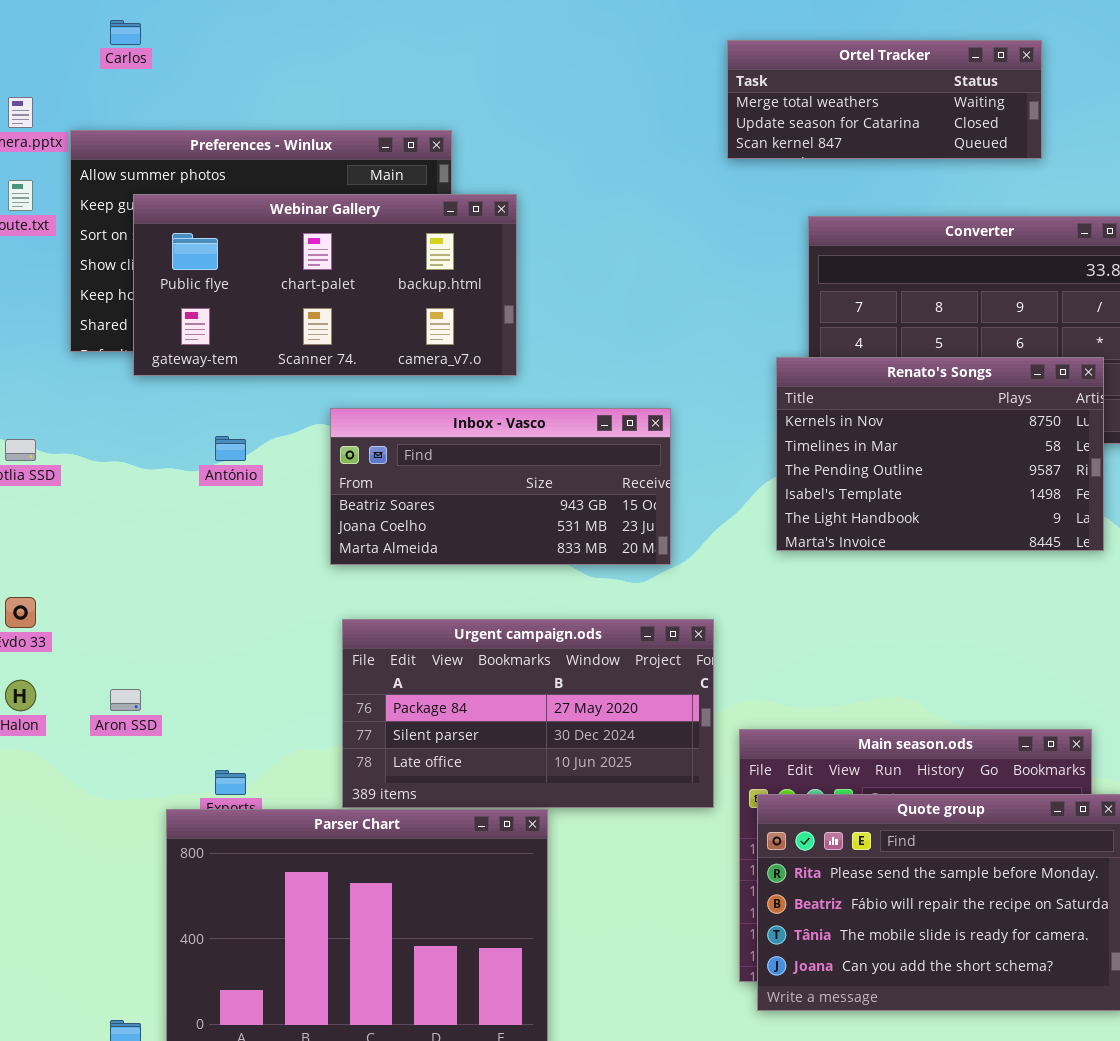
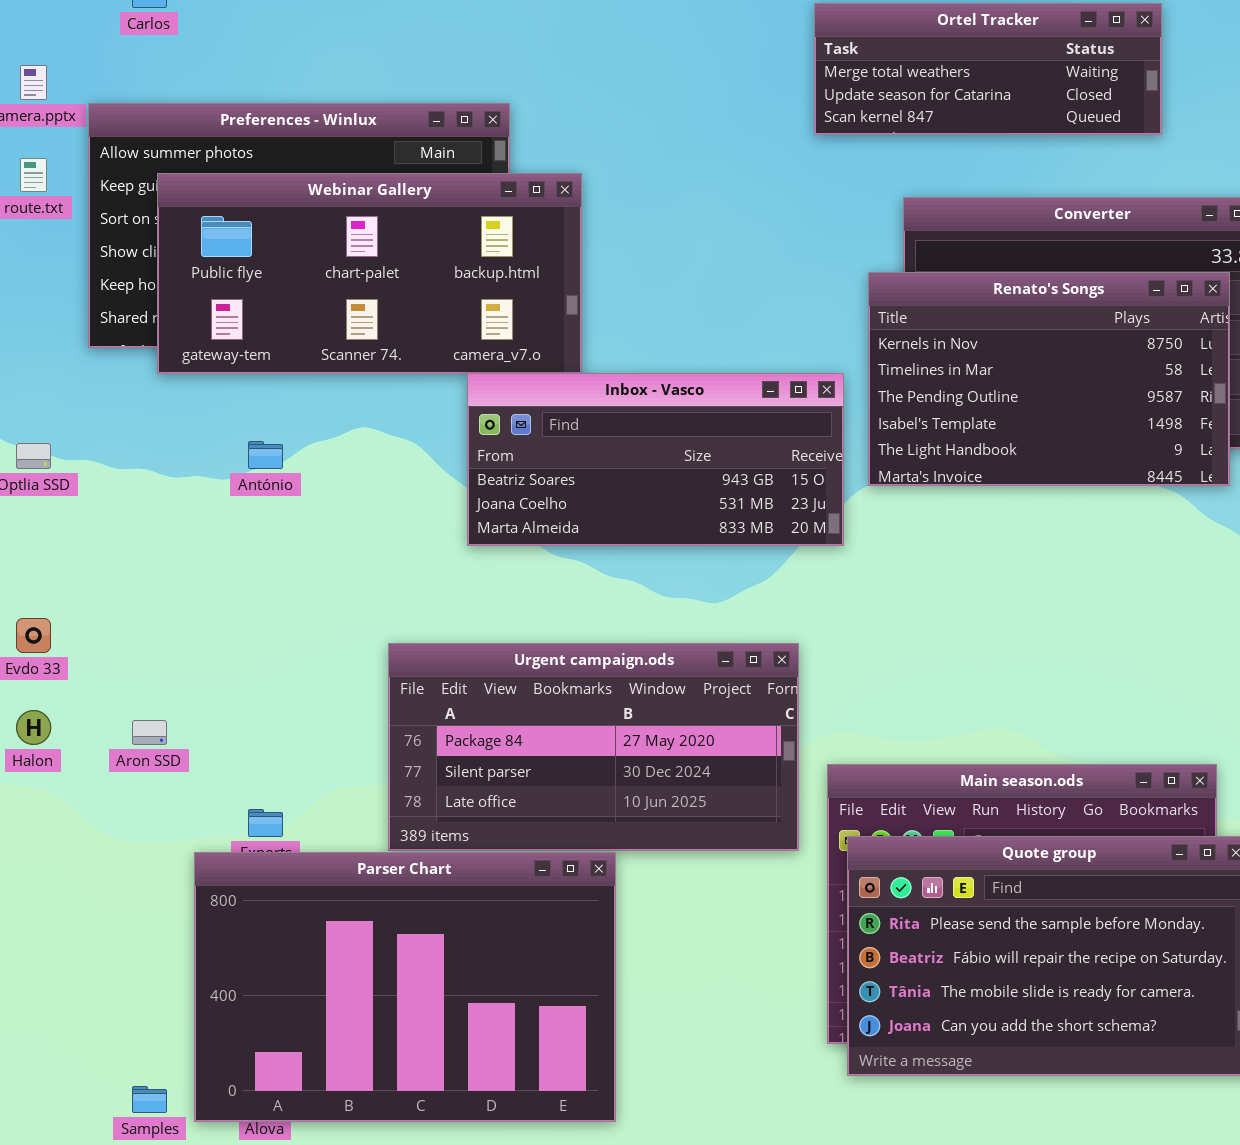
Renato's Songs: [776,357,1104,551] -> [868,272,1230,486], moved
Inbox - Vasco: [330,408,671,565] -> [467,373,844,546], moved

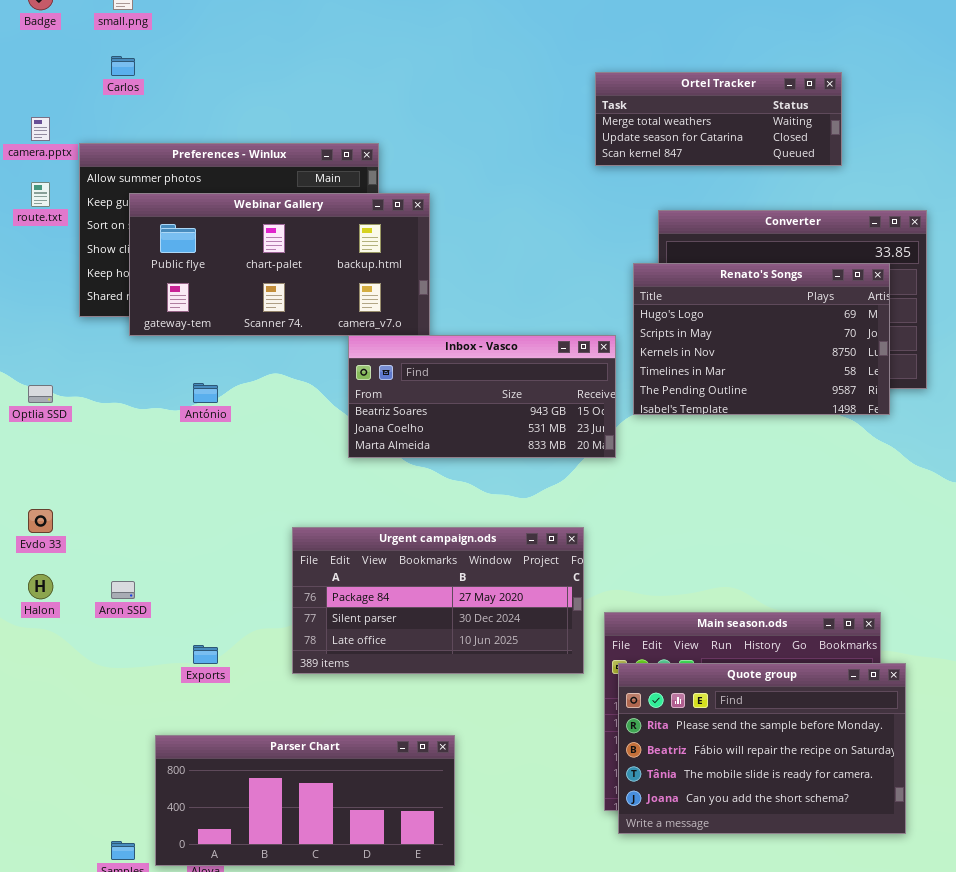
Renato's Songs: [868,272,1230,486] -> [633,263,890,415], scrolled up 2 rows
Parser Chart: [194,852,616,1122] -> [155,735,455,866], resized

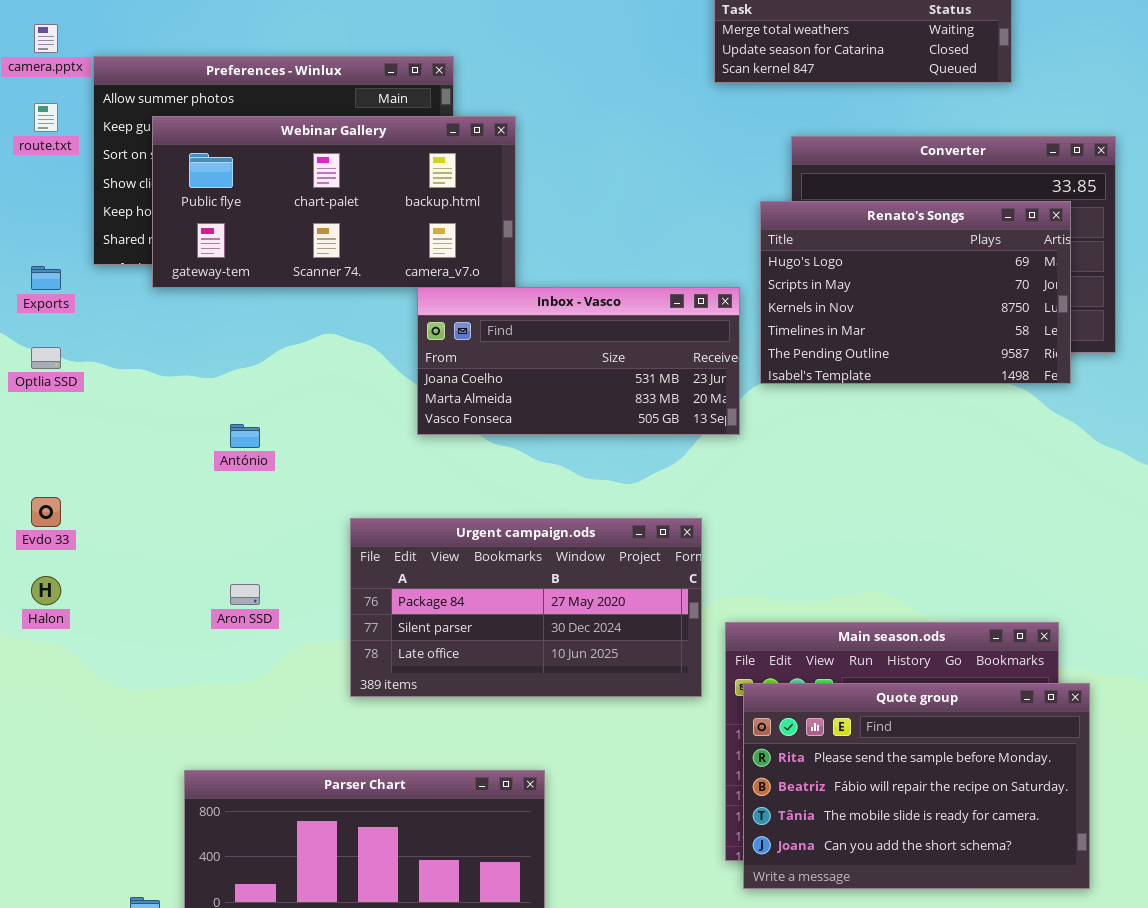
Inbox - Vasco: [348,335,616,458] -> [417,287,740,435], scrolled down 1 row
António: [193,383,218,403] -> [230,424,260,448], moved
Aron SSD: [111,581,135,599] -> [230,584,260,605], moved
Exports: [193,645,218,664] -> [31,266,61,290], moved

